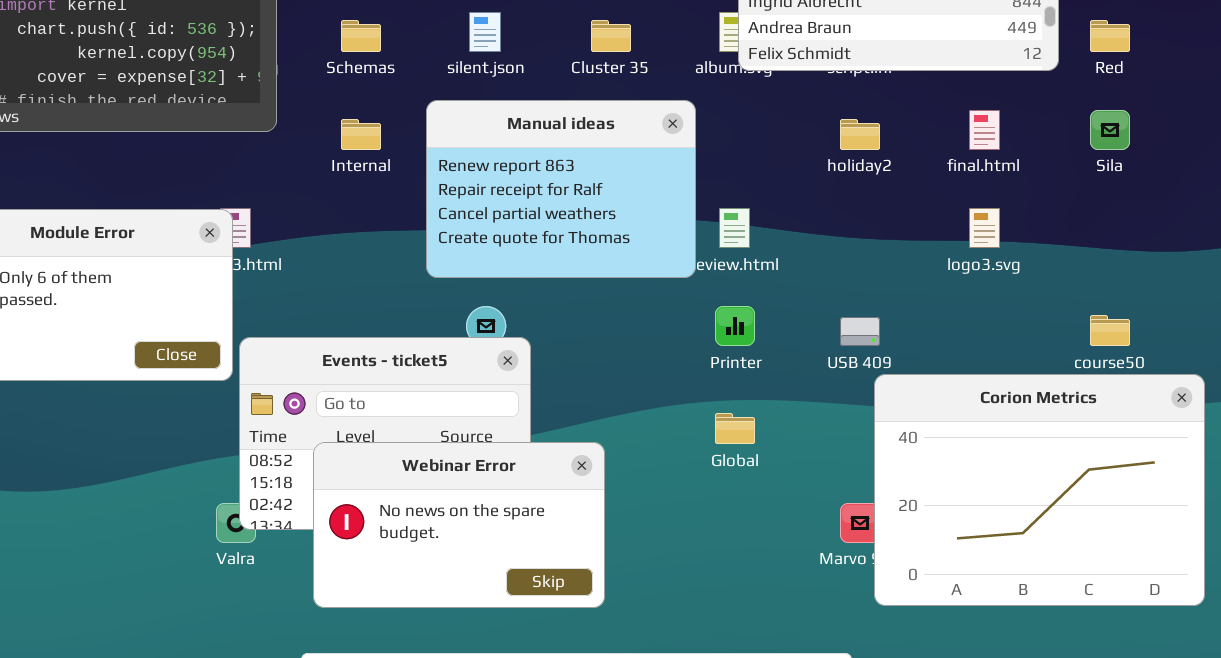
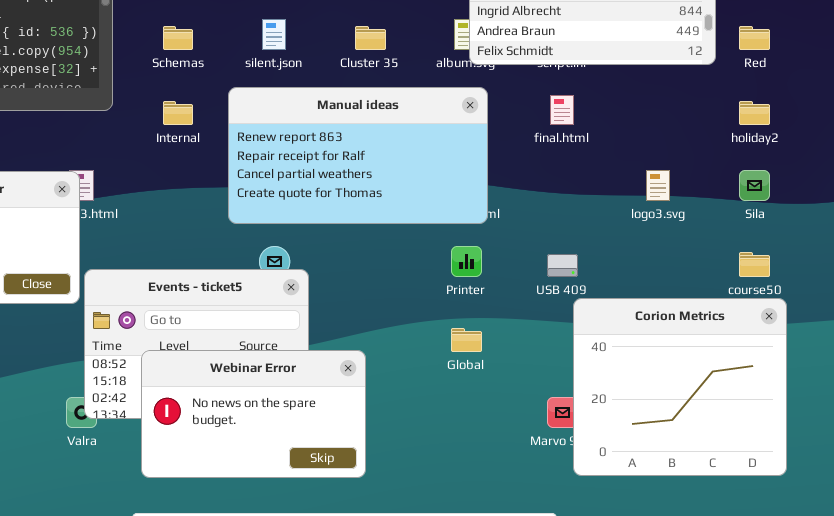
Manual ideas: [426,100,696,278] -> [228,87,488,224], resized
final.html: [969,110,1000,150] -> [550,95,574,125], moved
Sila: [1090,110,1130,150] -> [739,170,770,201], moved
holiday2: [840,119,880,150] -> [739,101,770,125], moved
Corion Metrics: [874,374,1205,606] -> [573,298,787,476], resized

